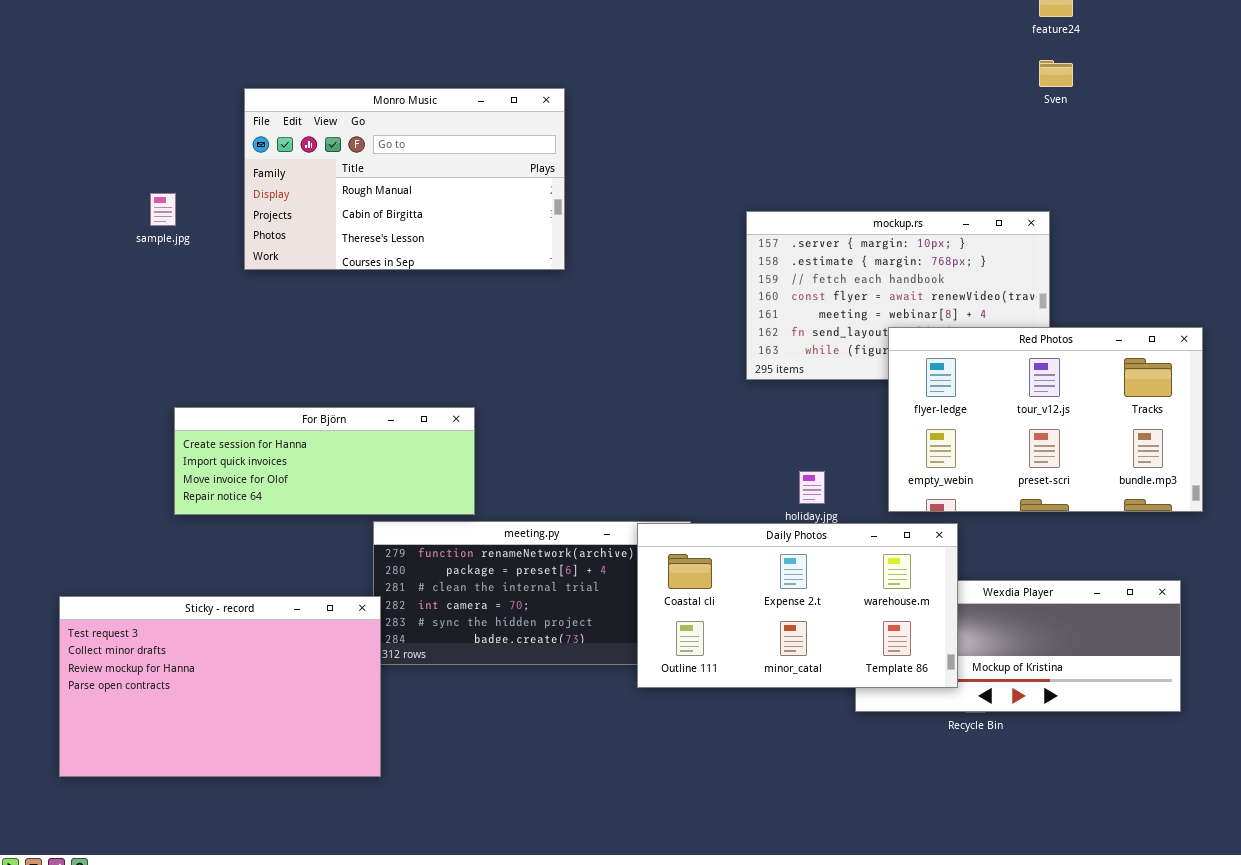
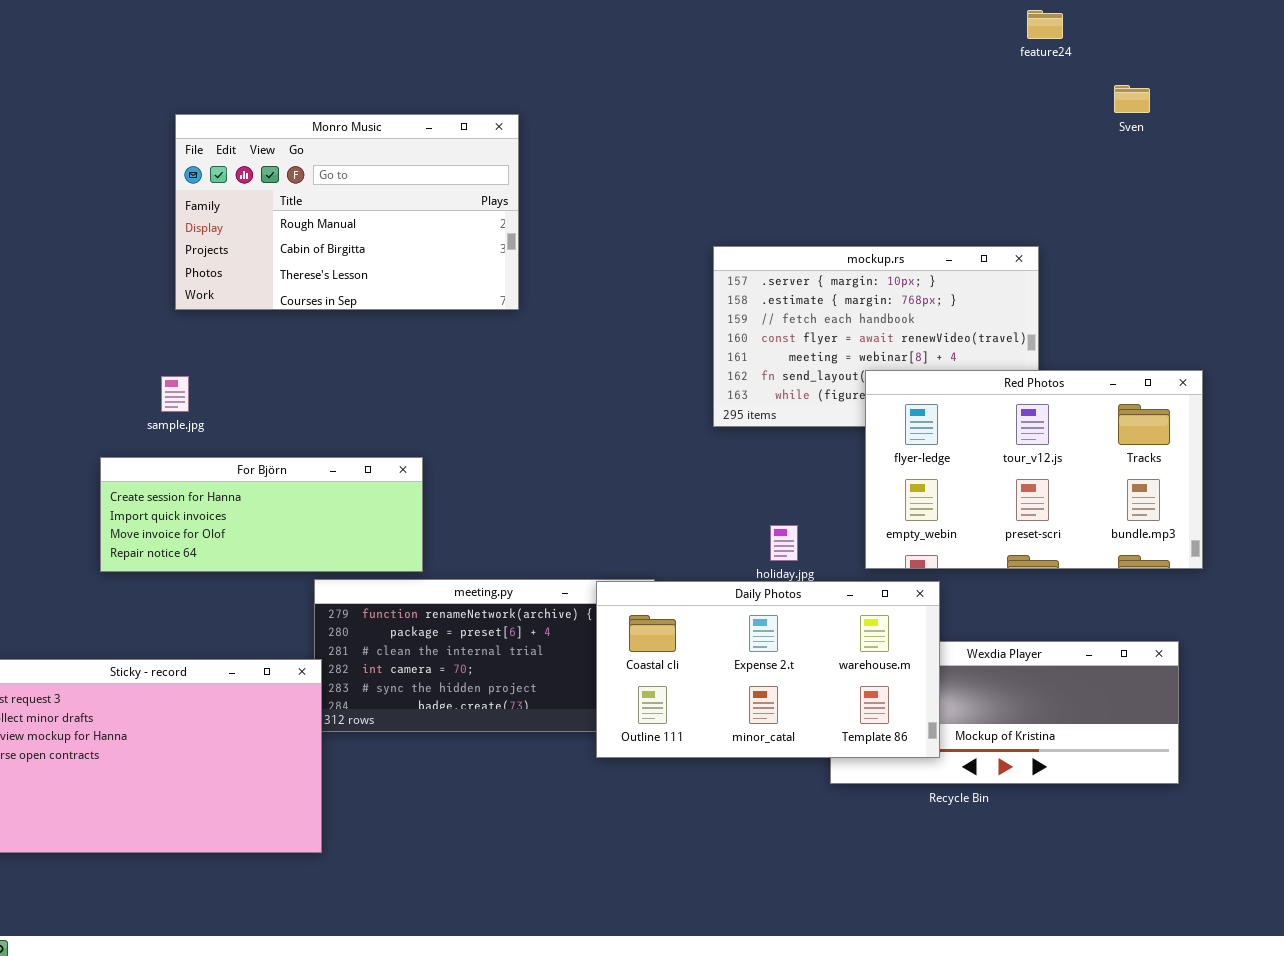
Sven: [1039,60,1073,87] -> [1114,85,1150,113], moved
sample.jpg: [150,193,176,226] -> [161,376,189,412], moved

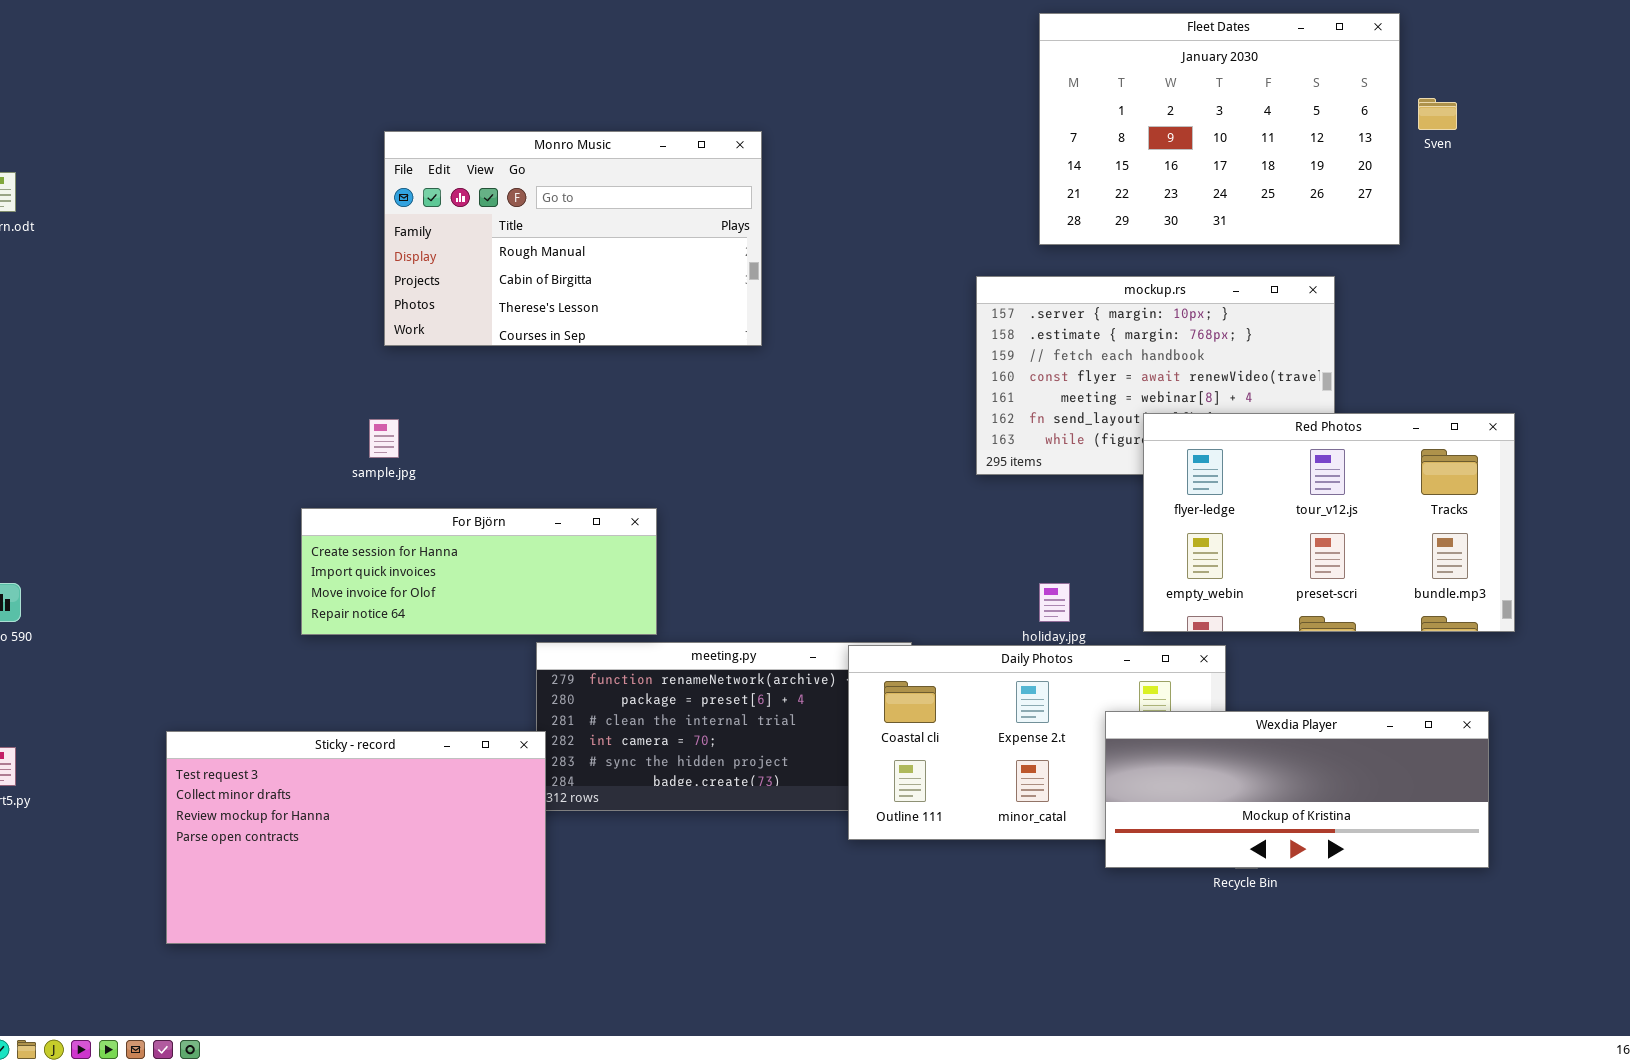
Fleet Dates: none -> [1039,13,1400,245], opened
Wexdia Player: [830,641,1179,784] -> [1105,711,1489,868], raised

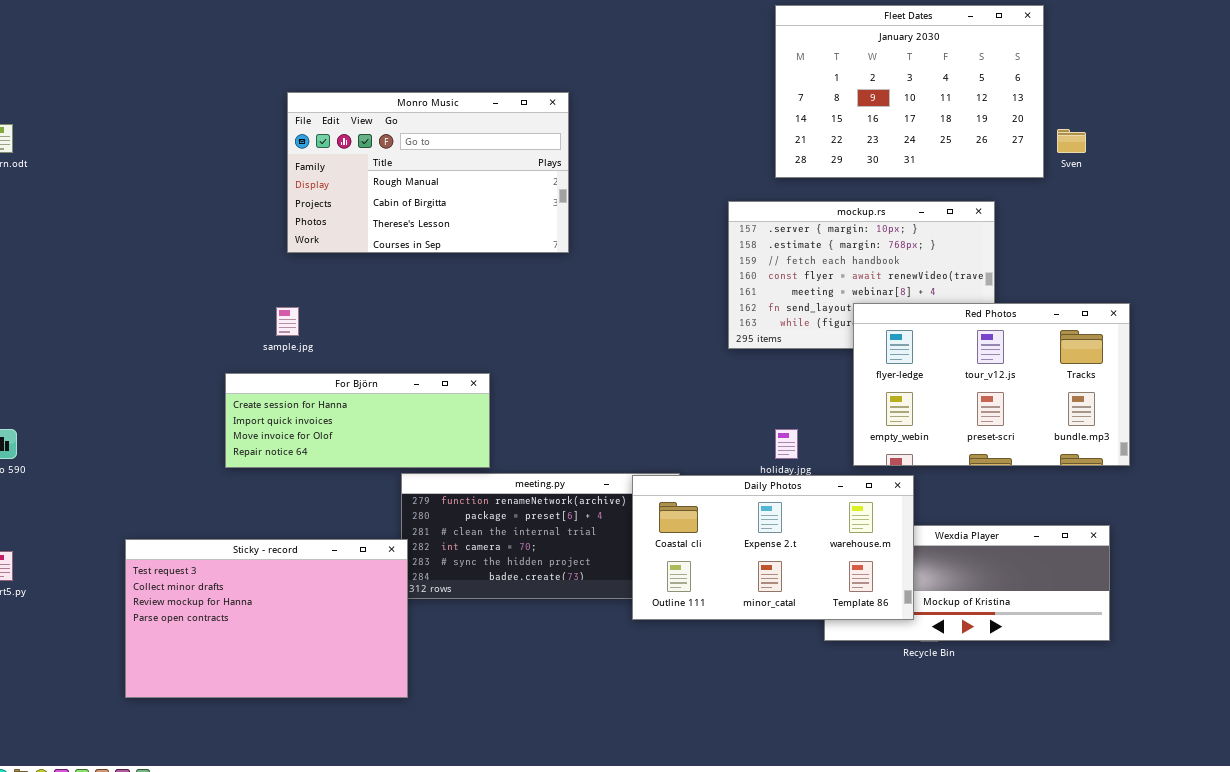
Sven: [1418,98,1457,130] -> [1057,129,1086,153], moved
Daily Photos: [848,645,1226,840] -> [632,475,914,620], raised

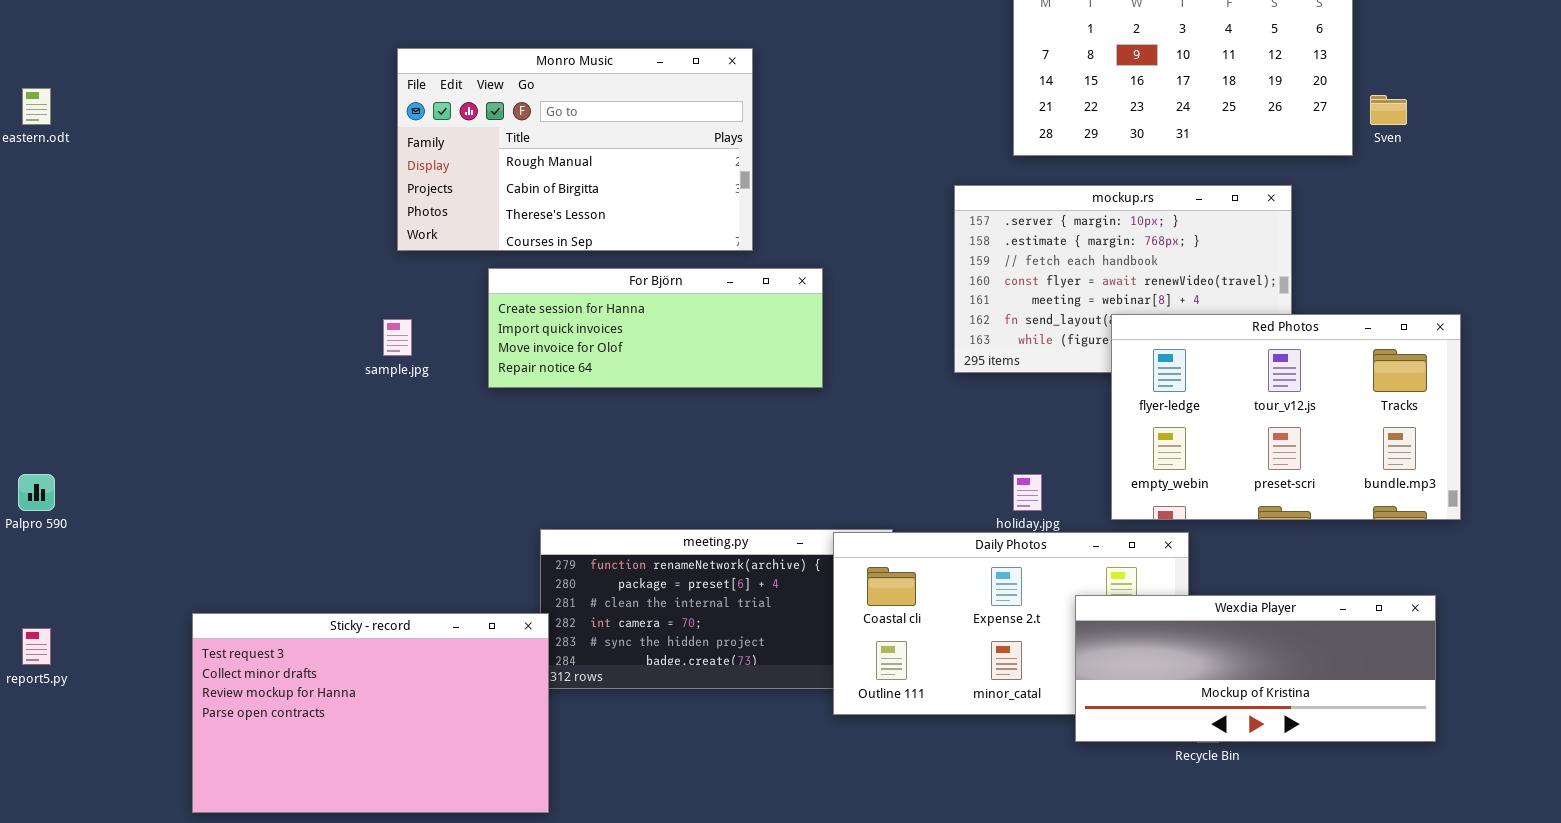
For Björn: [225,373,490,468] -> [488,268,823,388], moved
Wexdia Player: [824,525,1110,641] -> [1075,595,1436,742], raised

